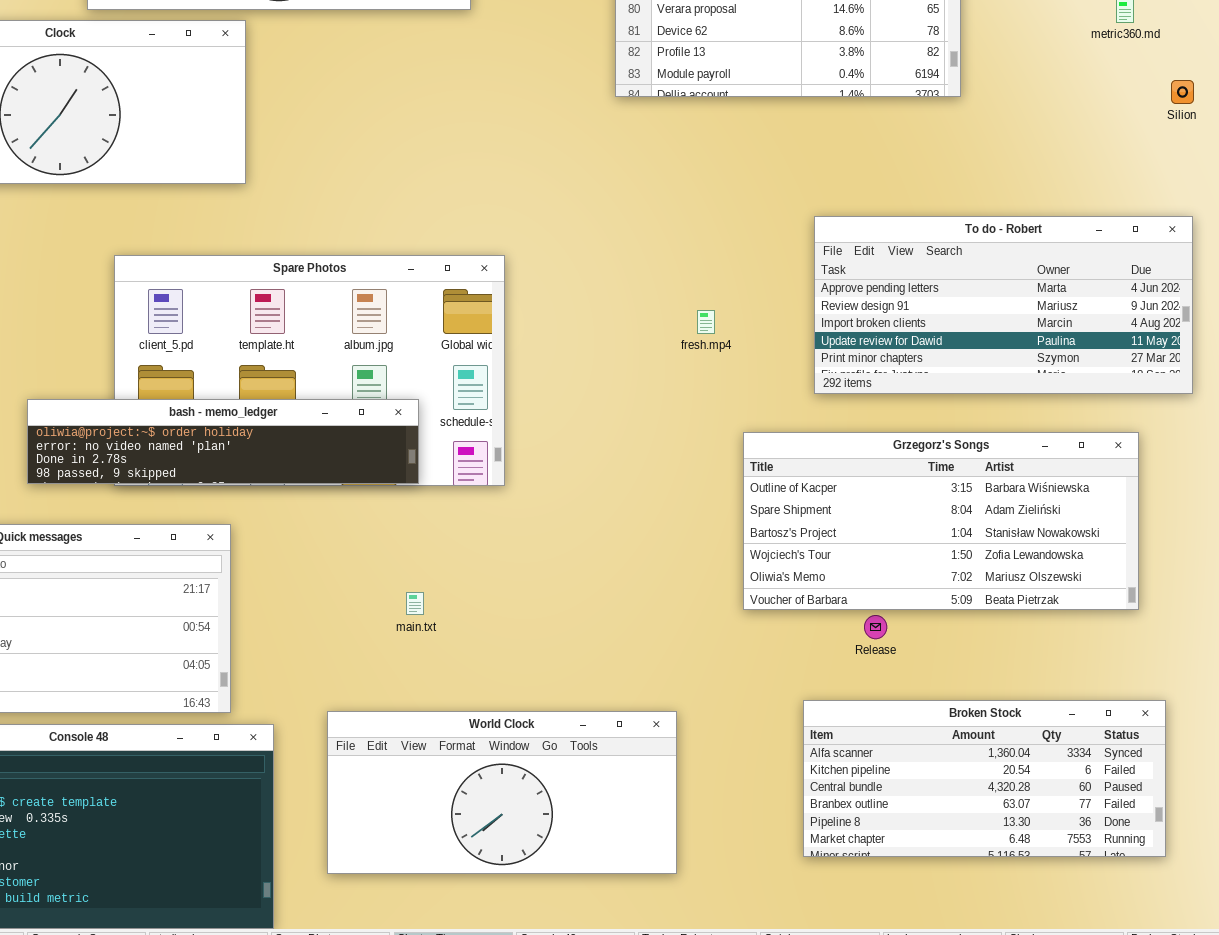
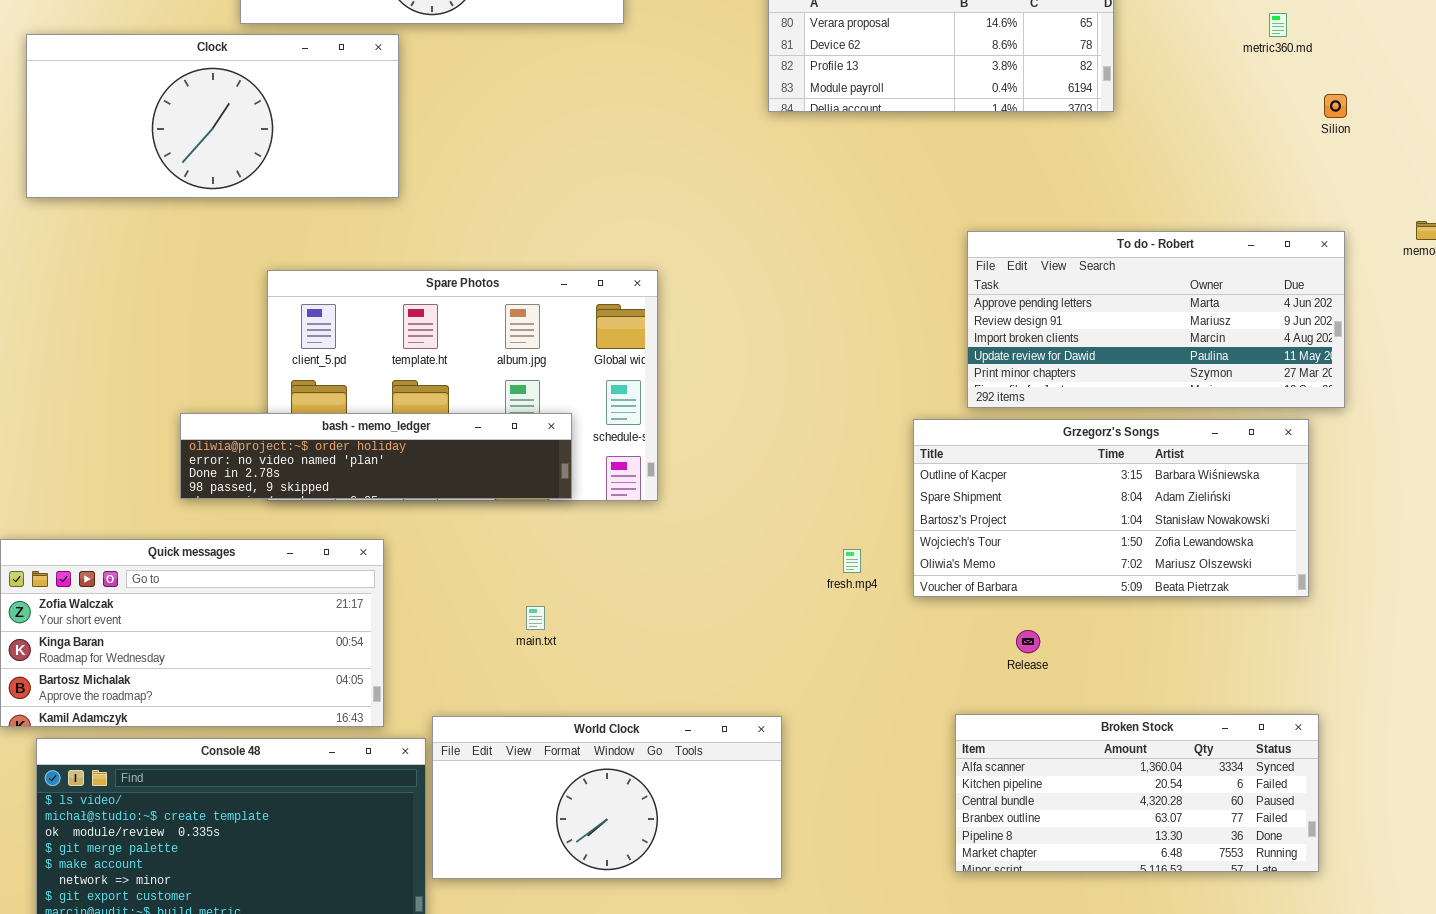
fresh.mp4: [697,310,715,334] -> [843,549,861,573], moved
Grzegorz's Songs: [743,432,1139,610] -> [913,419,1309,597], moved
main.txt: [406,592,424,615] -> [526,606,545,630], moved
World Clock: [327,711,677,874] -> [432,716,782,879], moved

